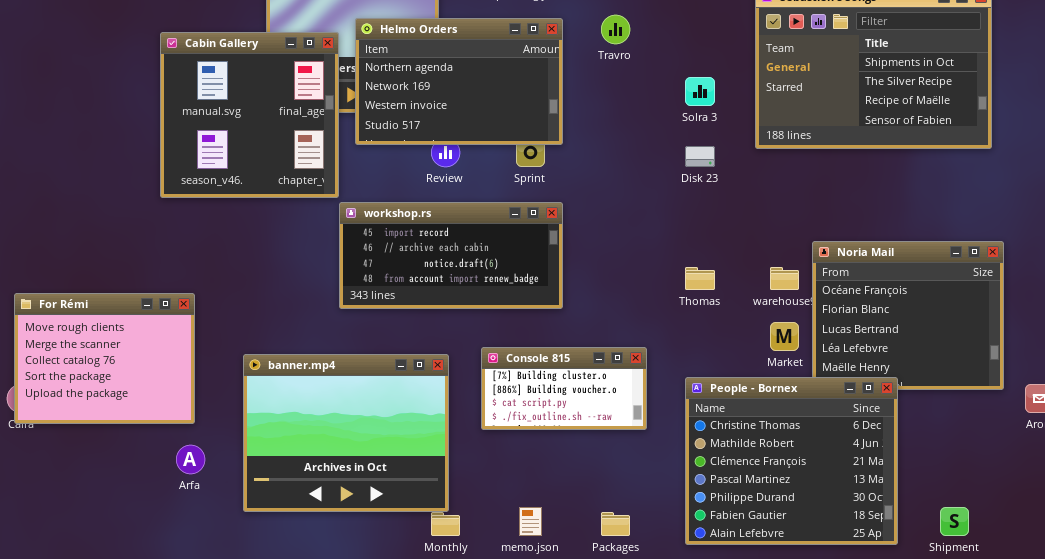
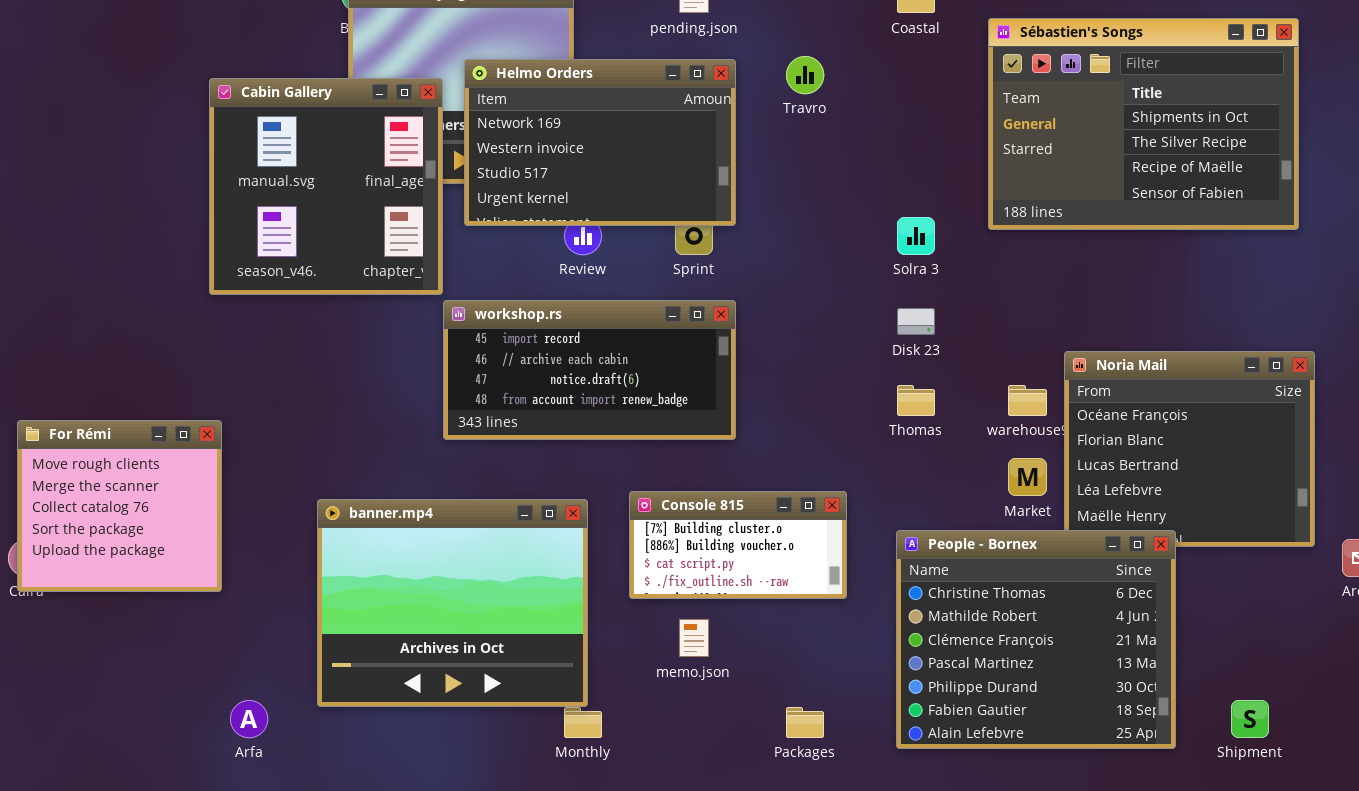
Helmo Orders: [355,18,563,145] -> [464,59,736,226], scrolled down 1 row
Solra 3: [685,77,715,106] -> [897,217,935,255], moved
Disk 23: [685,146,715,167] -> [897,308,935,335], moved
For Rémi: [14,293,195,424] -> [17,420,222,592], resized
Arfa: [176,445,205,474] -> [230,700,268,738], moved
memo.json: [519,507,542,536] -> [679,619,709,657], moved

